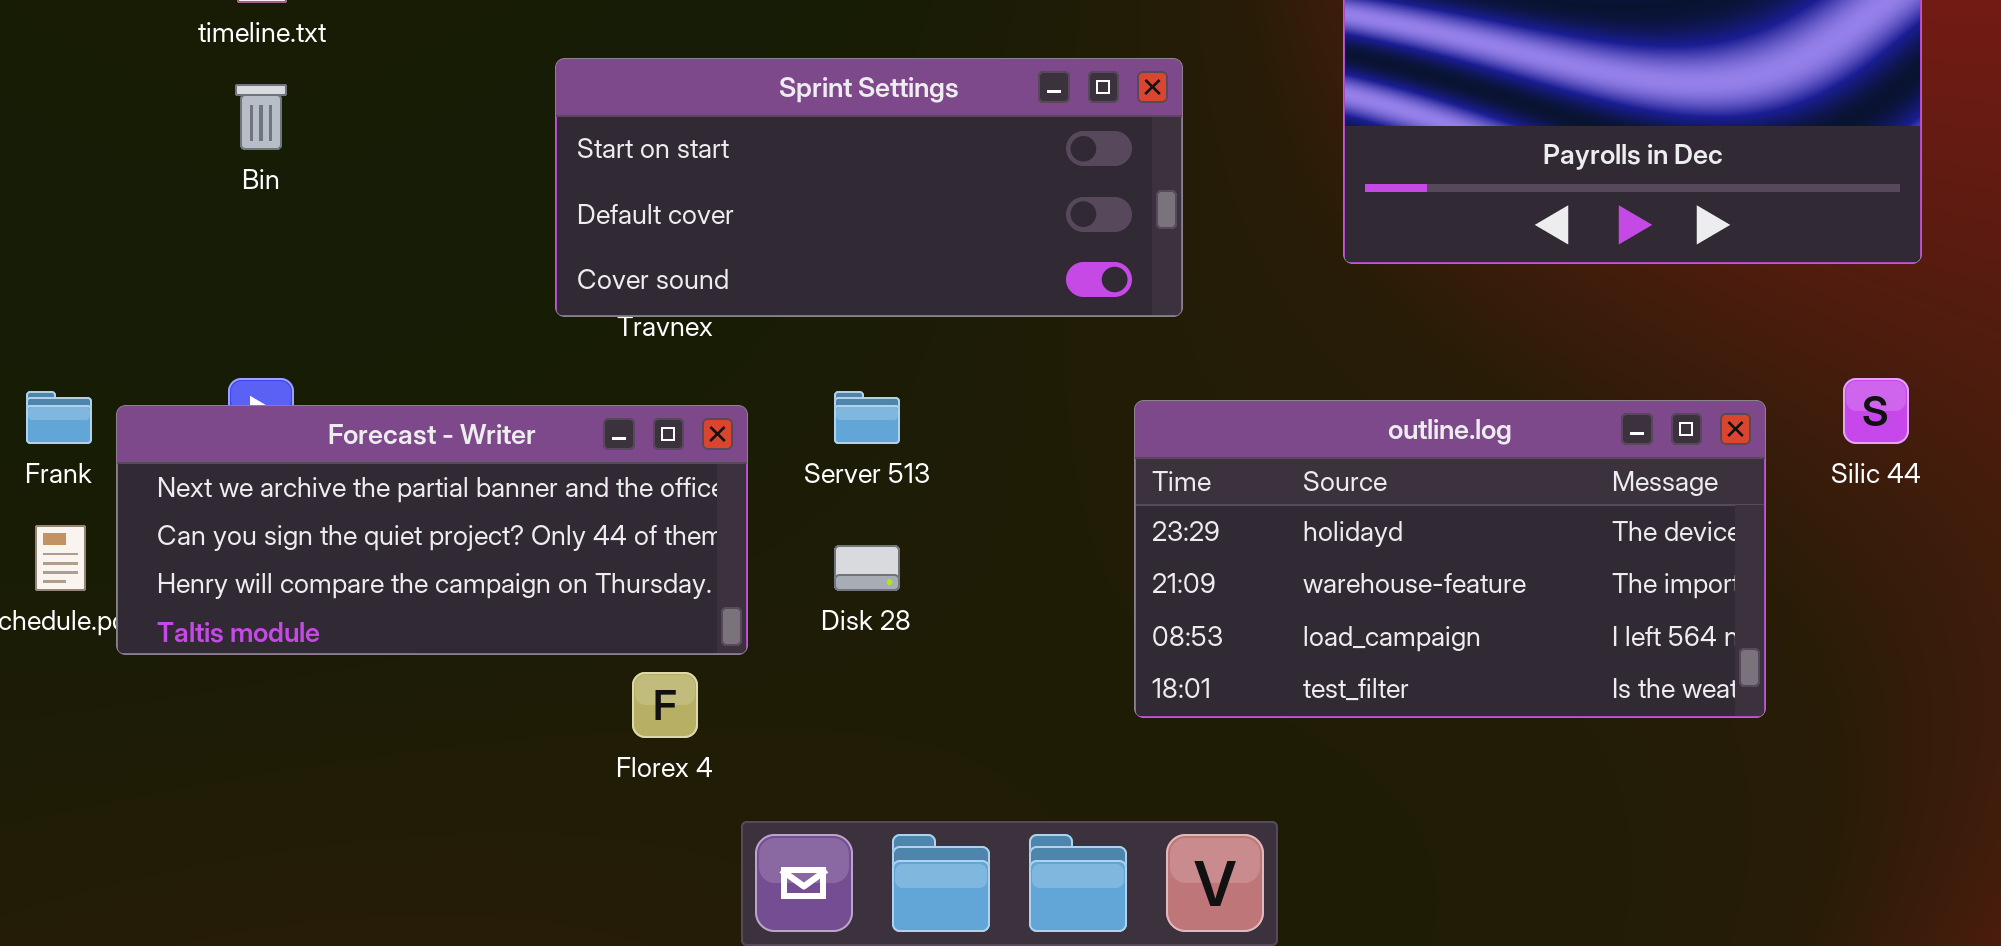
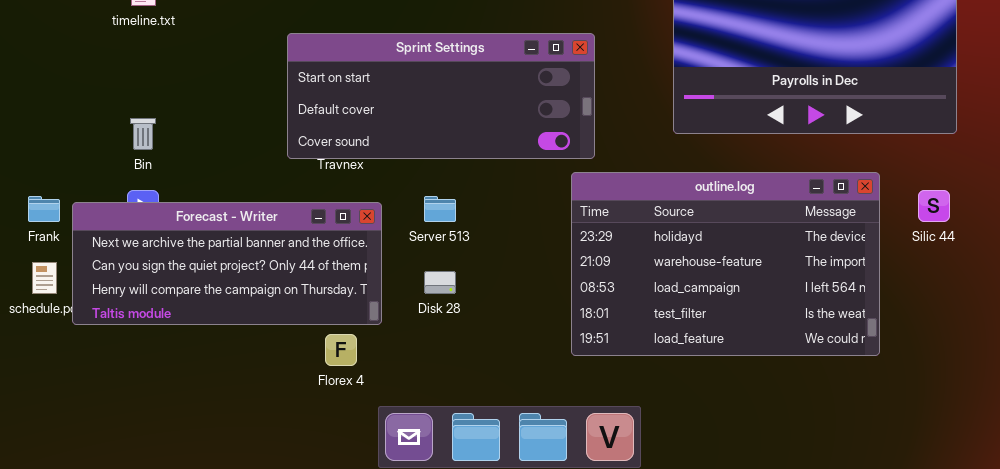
Bin: [235,84,287,150] -> [130,118,156,150], moved
outline.log: [1134,400,1766,718] -> [571,172,880,356], resized

